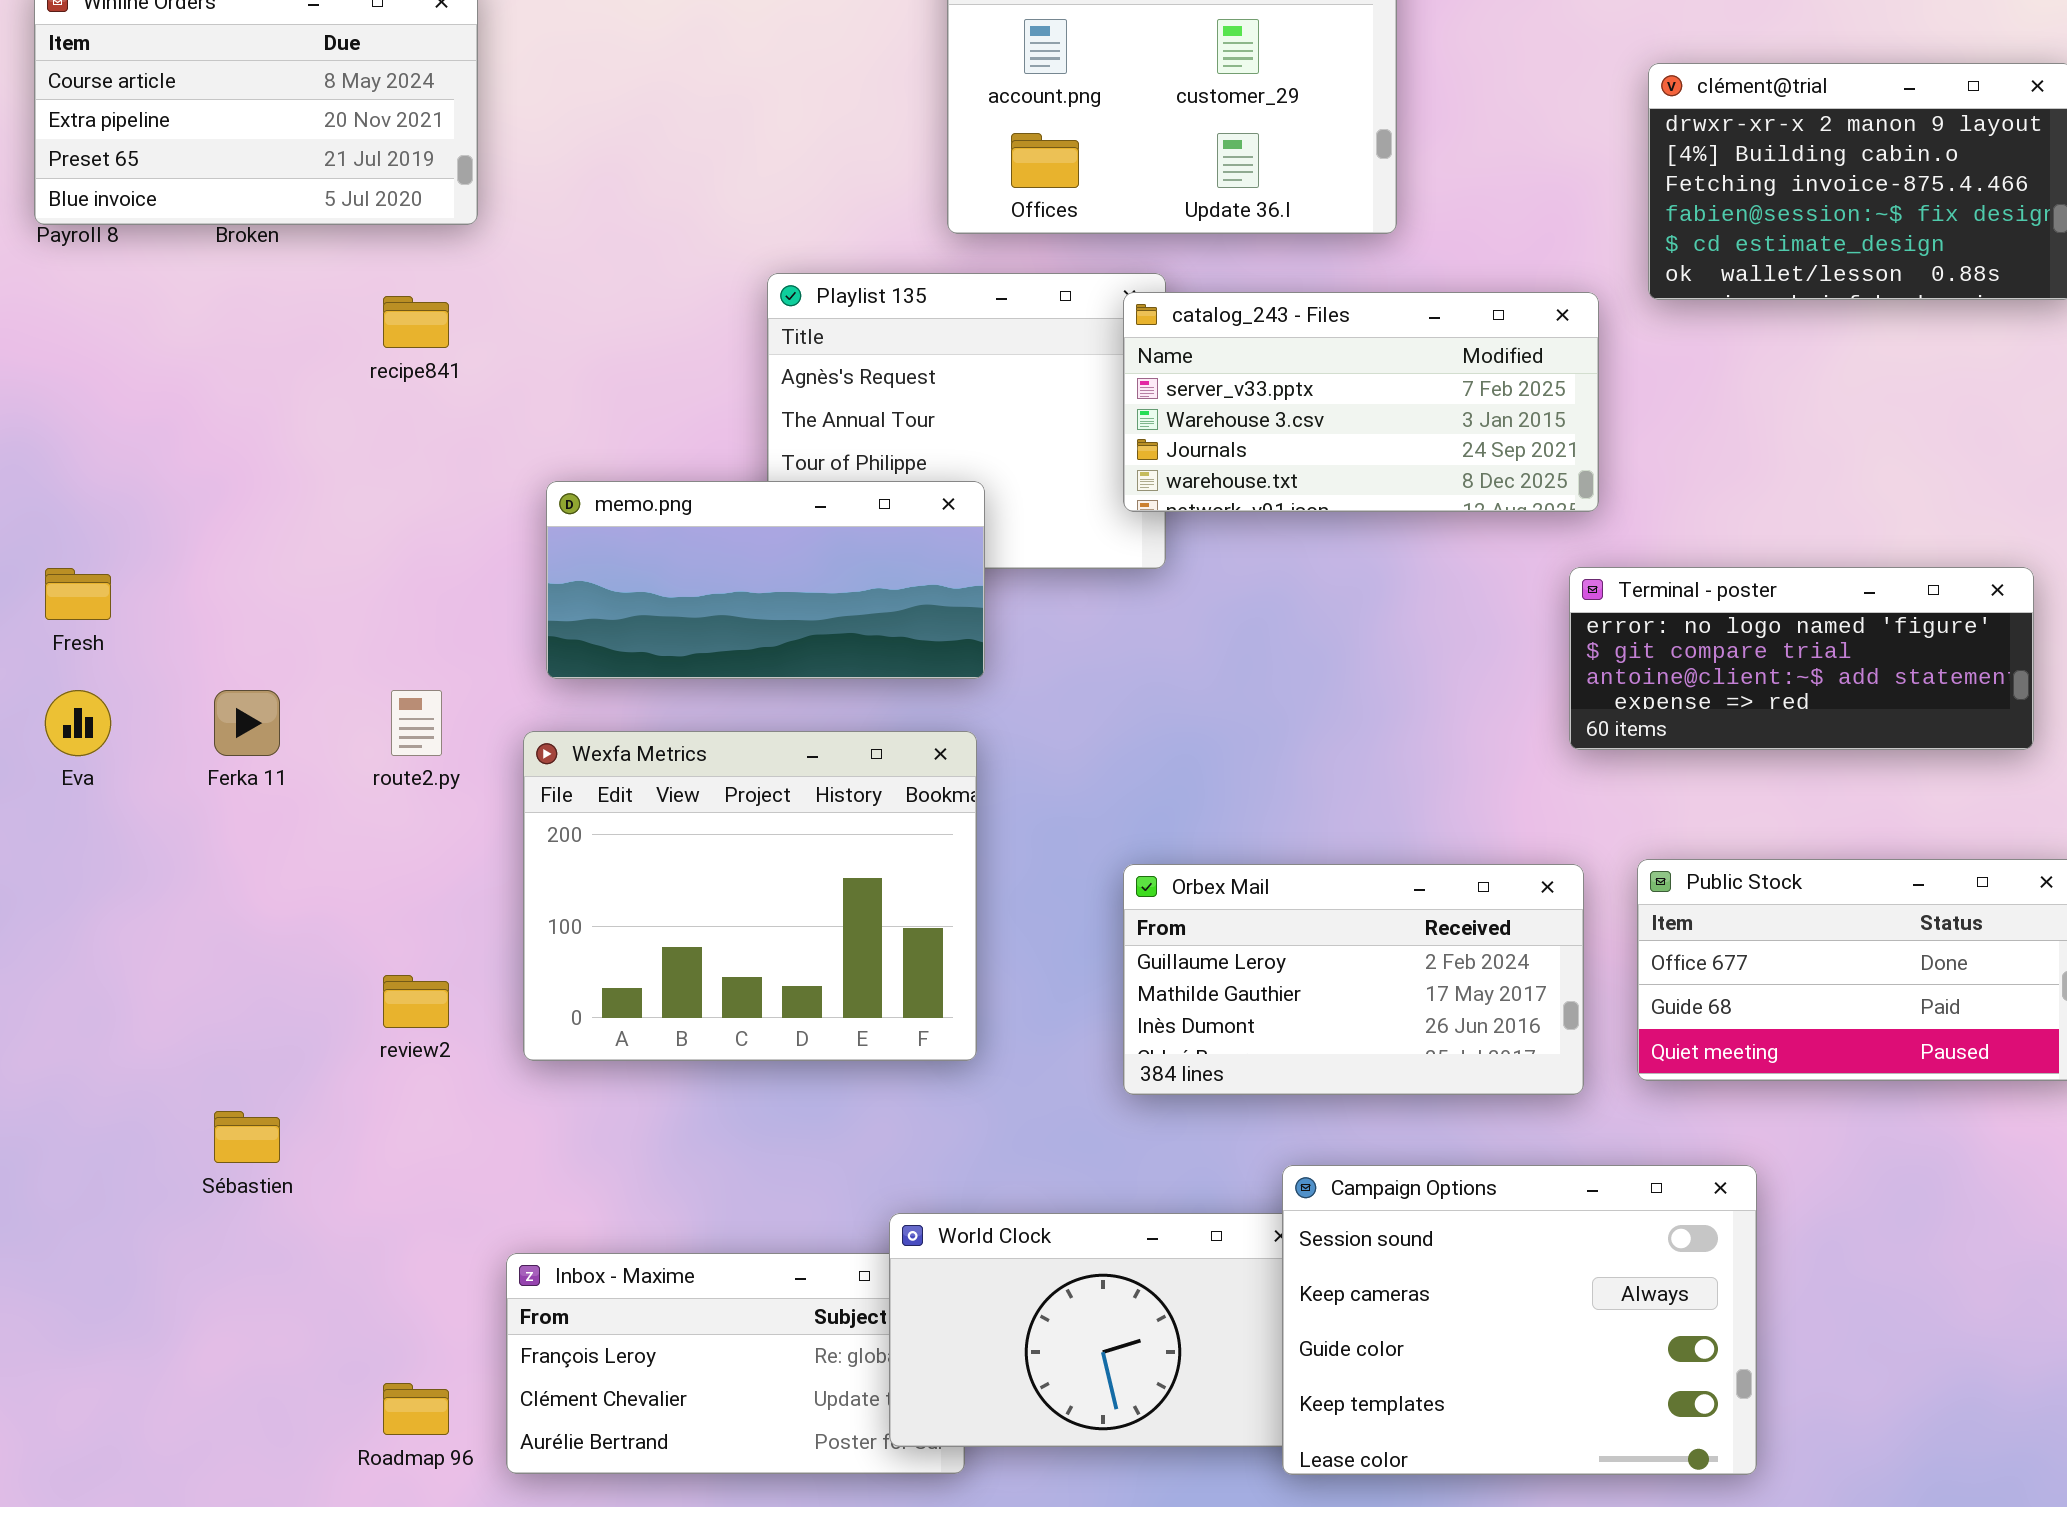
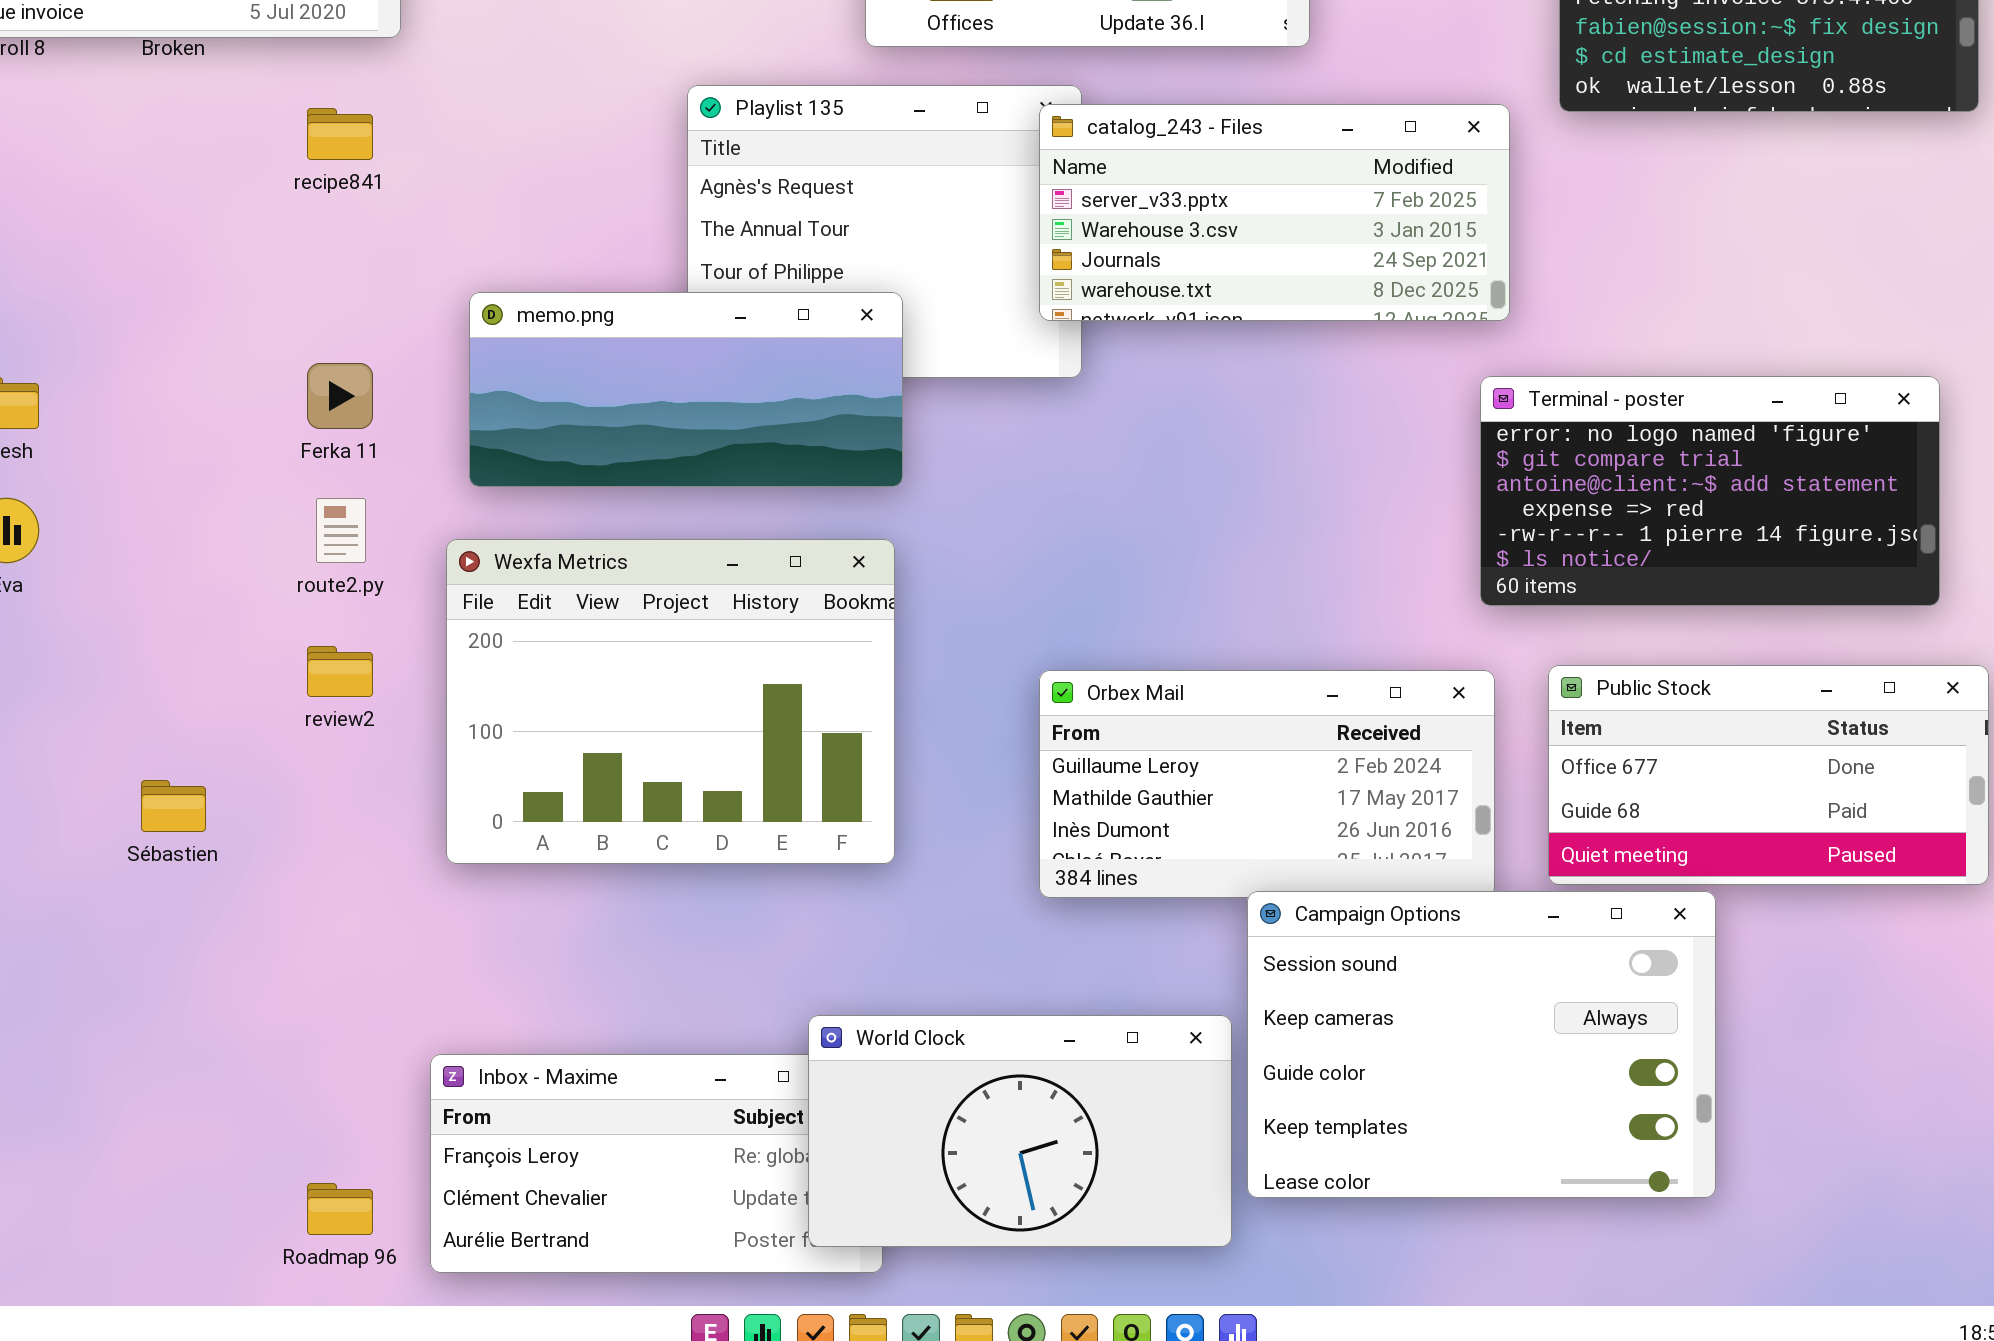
Terminal - poster: [1569,567,2034,750] -> [1480,376,1940,606], resized
Ferka 11: [214,690,280,756] -> [307,363,373,429], moved
review2: [383,975,449,1028] -> [307,646,373,697], moved
Sébastien: [214,1111,280,1163] -> [141,780,206,832], moved
Campaign Options: [1282,1165,1757,1475] -> [1247,891,1716,1198], moved

